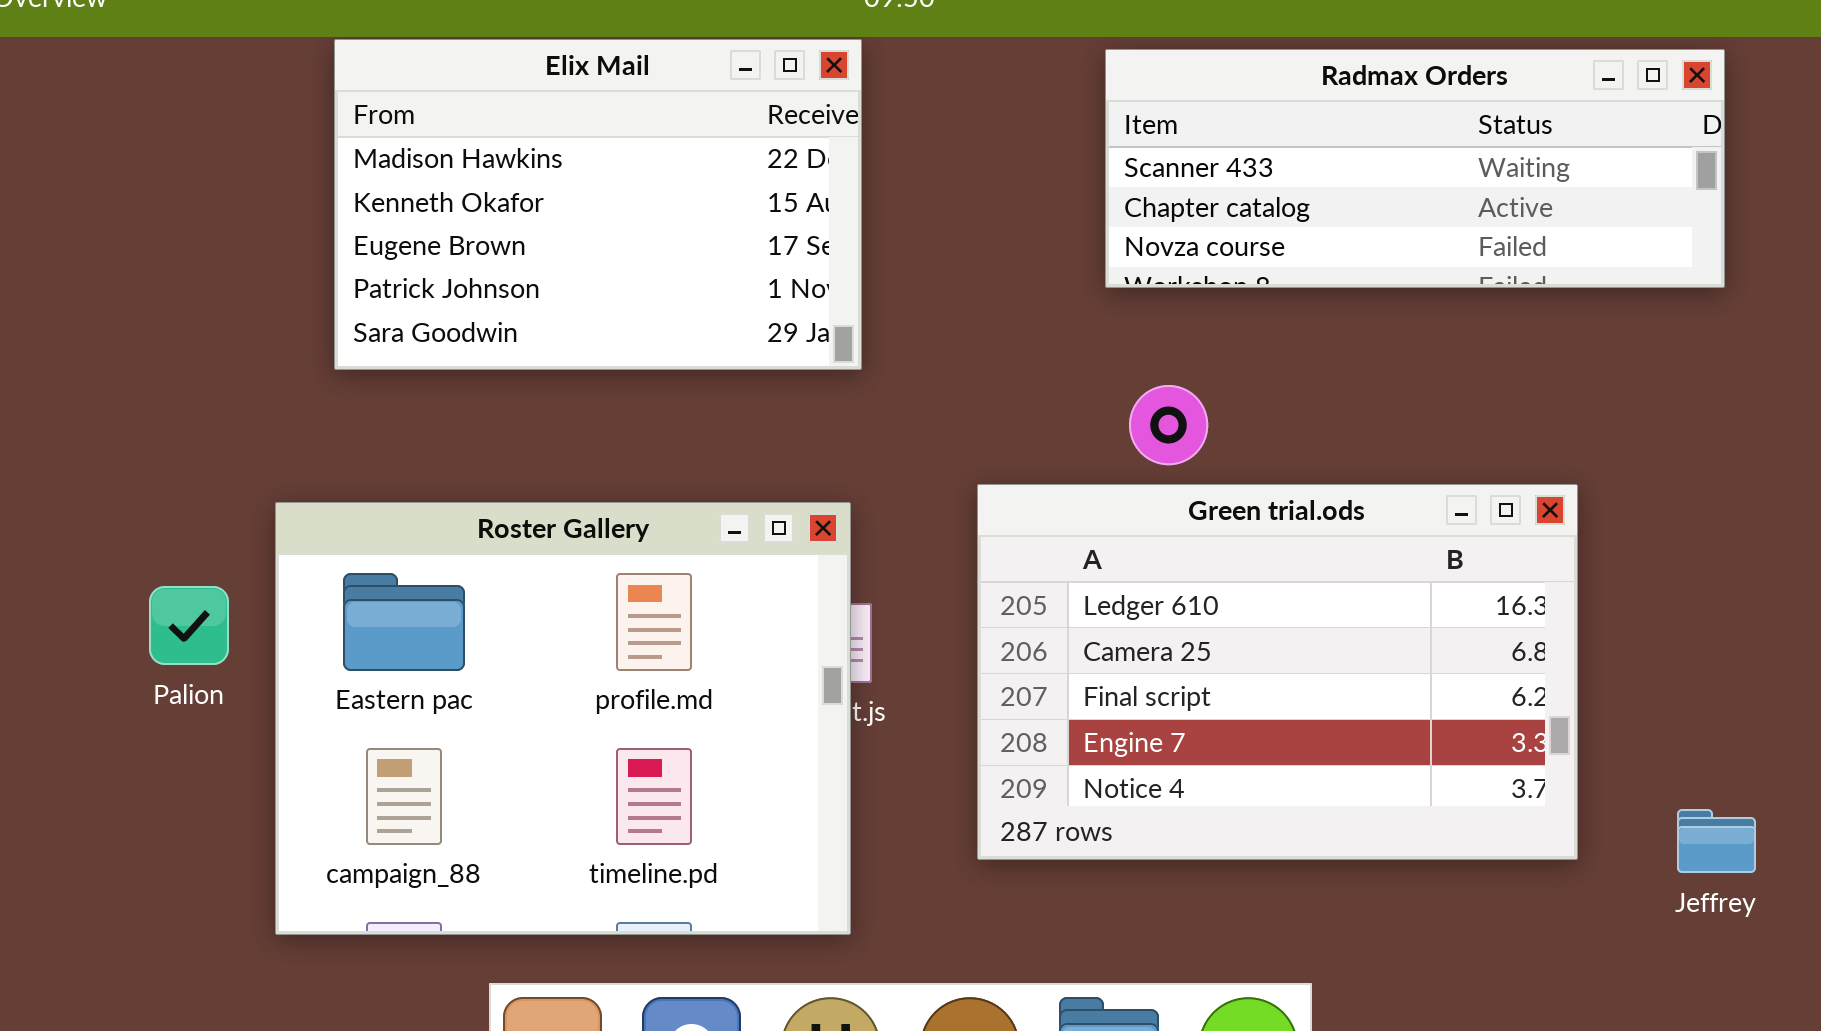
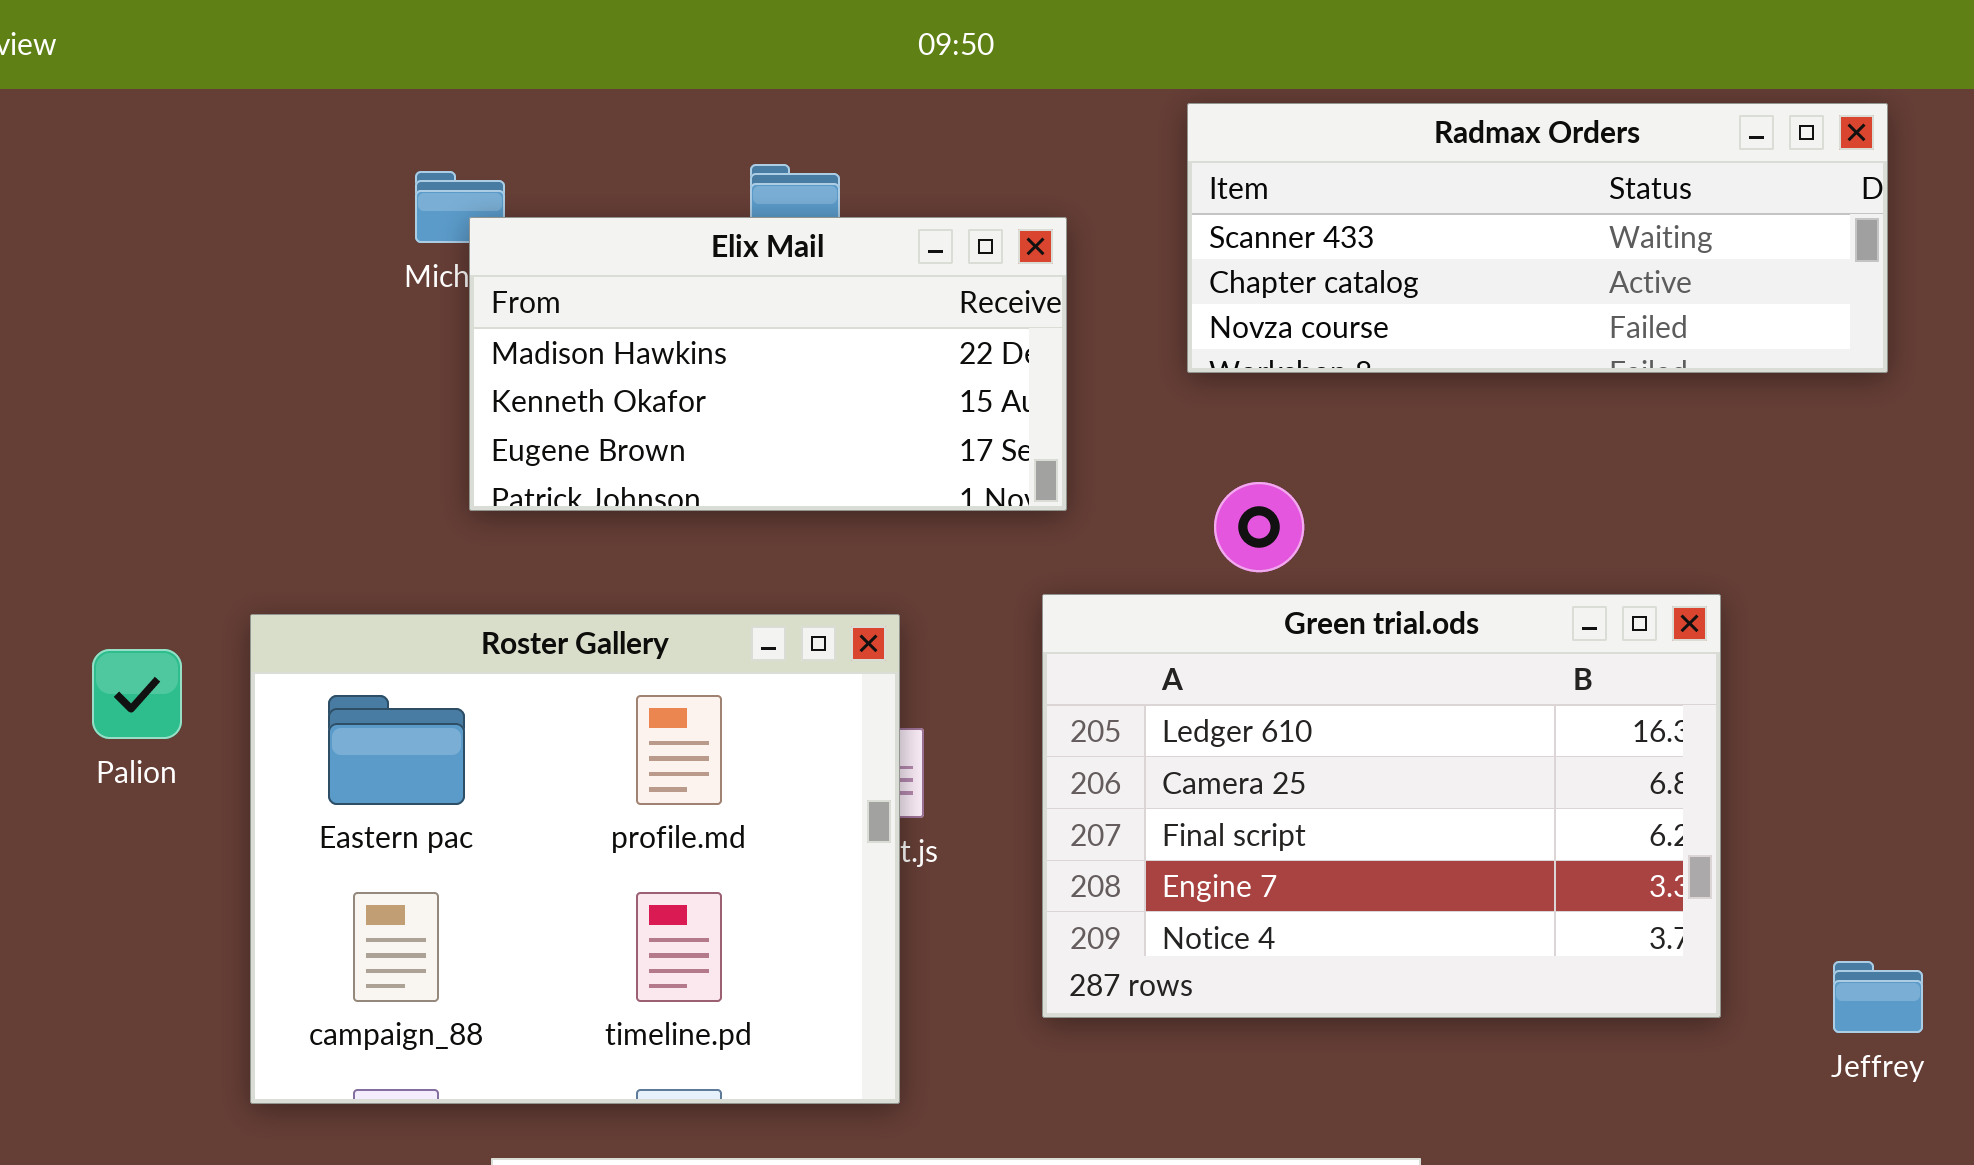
Elix Mail: [334,39,862,370] -> [469,217,1067,511], moved, resized
Palion: [149,586,229,665] -> [92,649,182,739], moved

